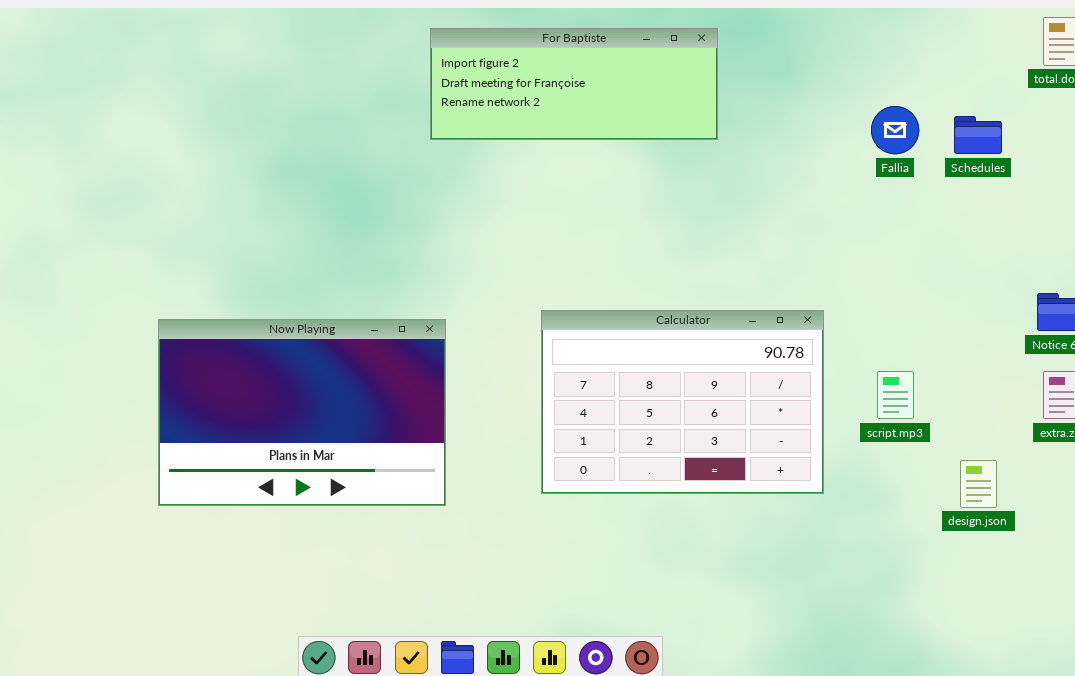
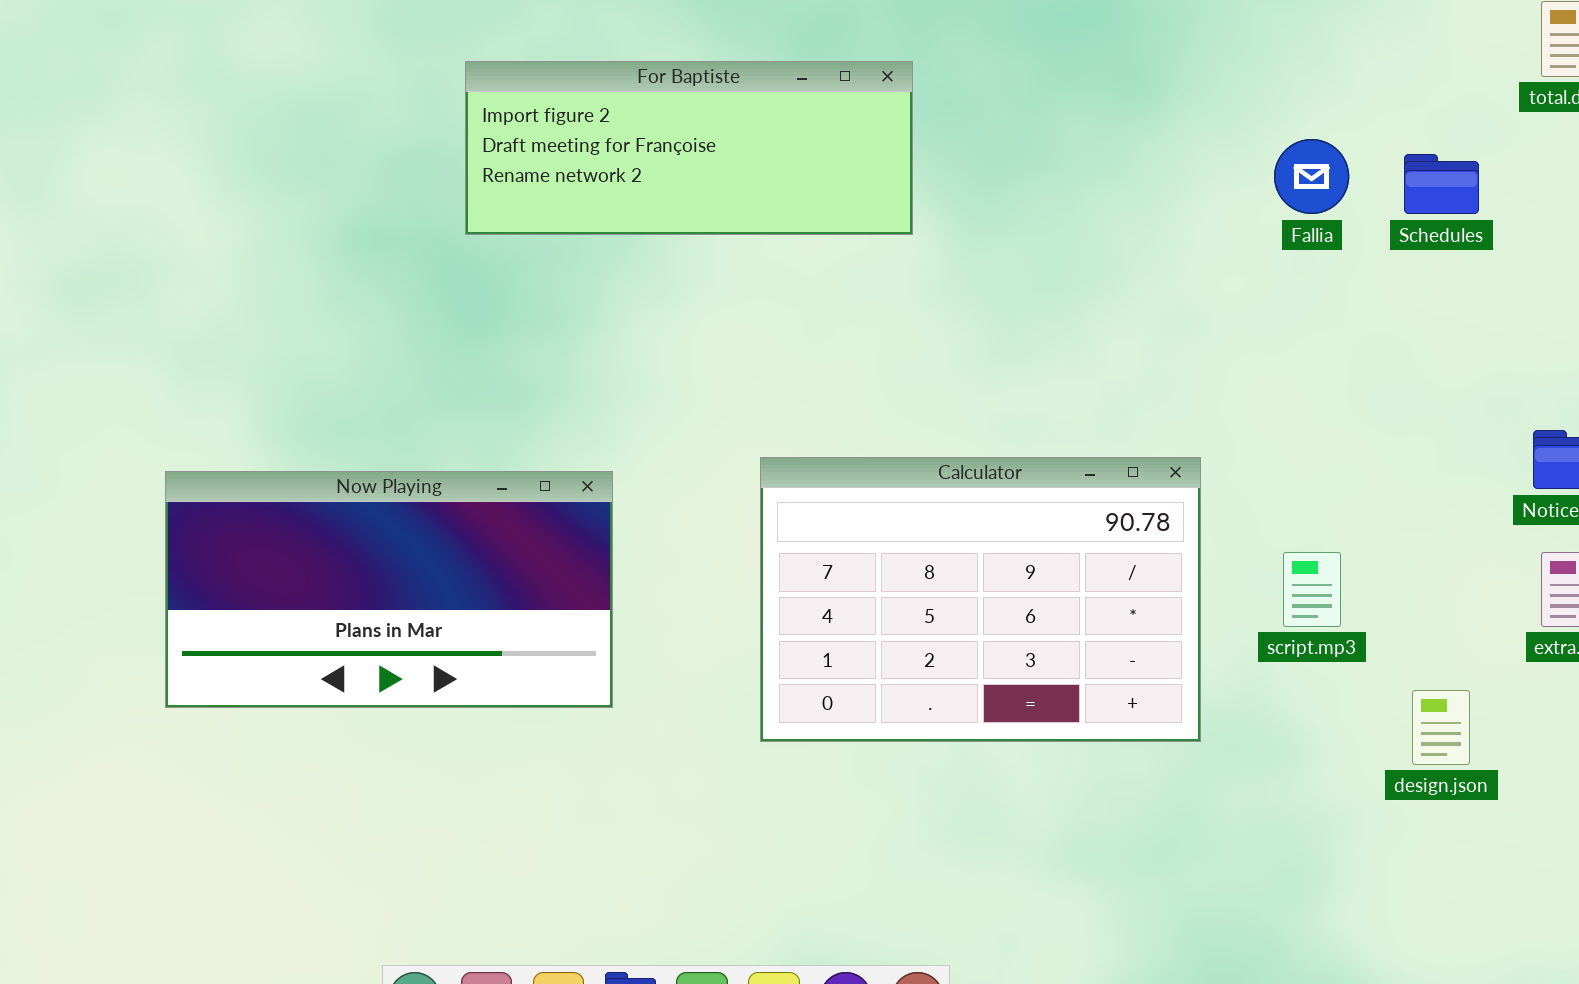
For Baptiste: [430,28,718,140] -> [465,61,913,235], moved
Now Playing: [158,319,446,506] -> [165,471,613,708], resized

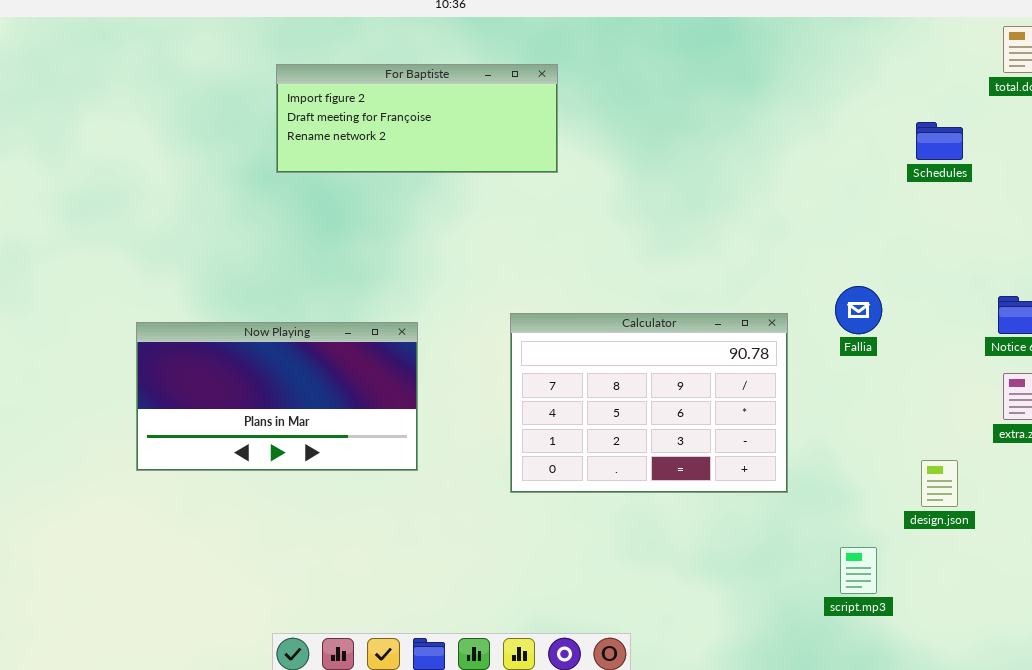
For Baptiste: [465,61,913,235] -> [276,64,558,173], moved
Fallia: [1274,139,1349,214] -> [835,286,882,334], moved
script.mp3: [1283,552,1341,627] -> [840,547,877,594], moved

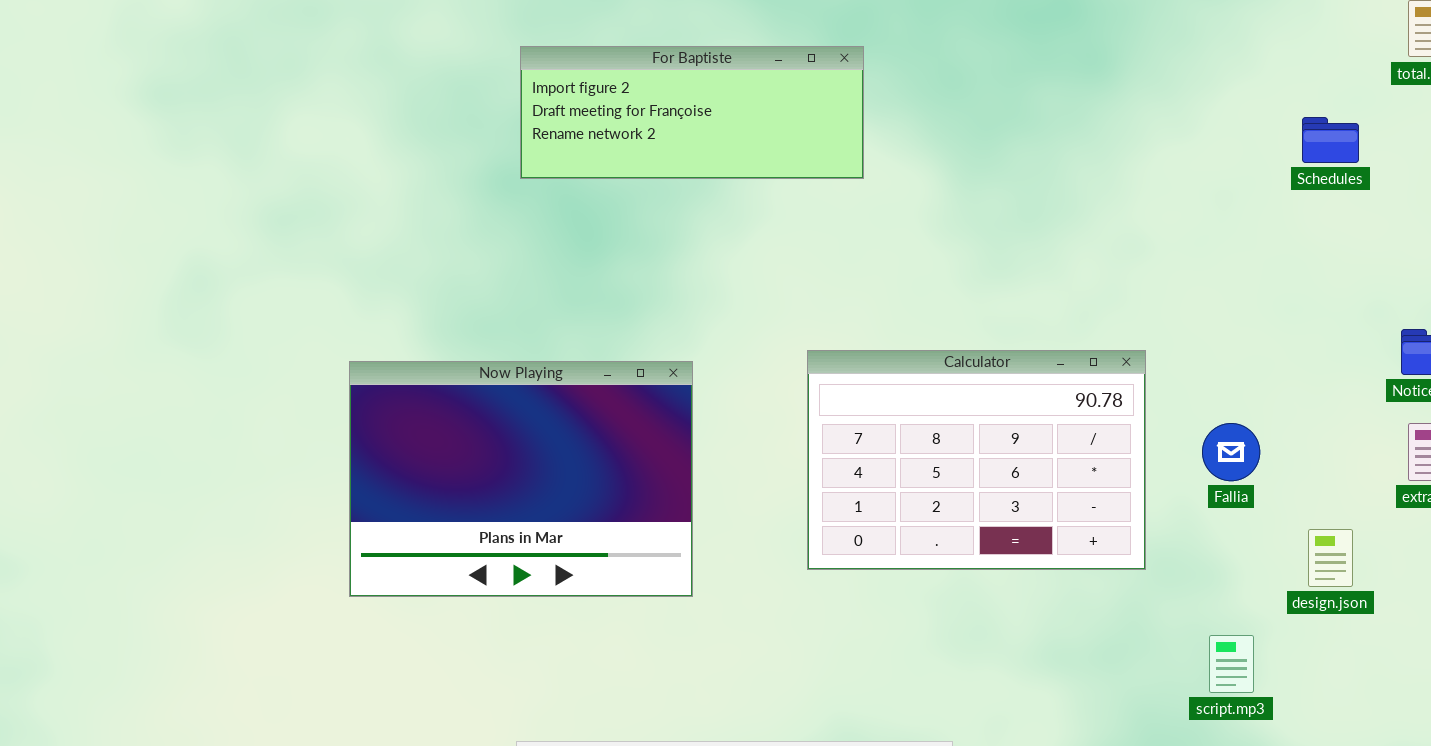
Fallia: [835,286,882,334] -> [1202,423,1260,481], moved
Now Playing: [136,322,418,471] -> [349,361,693,597], resized

